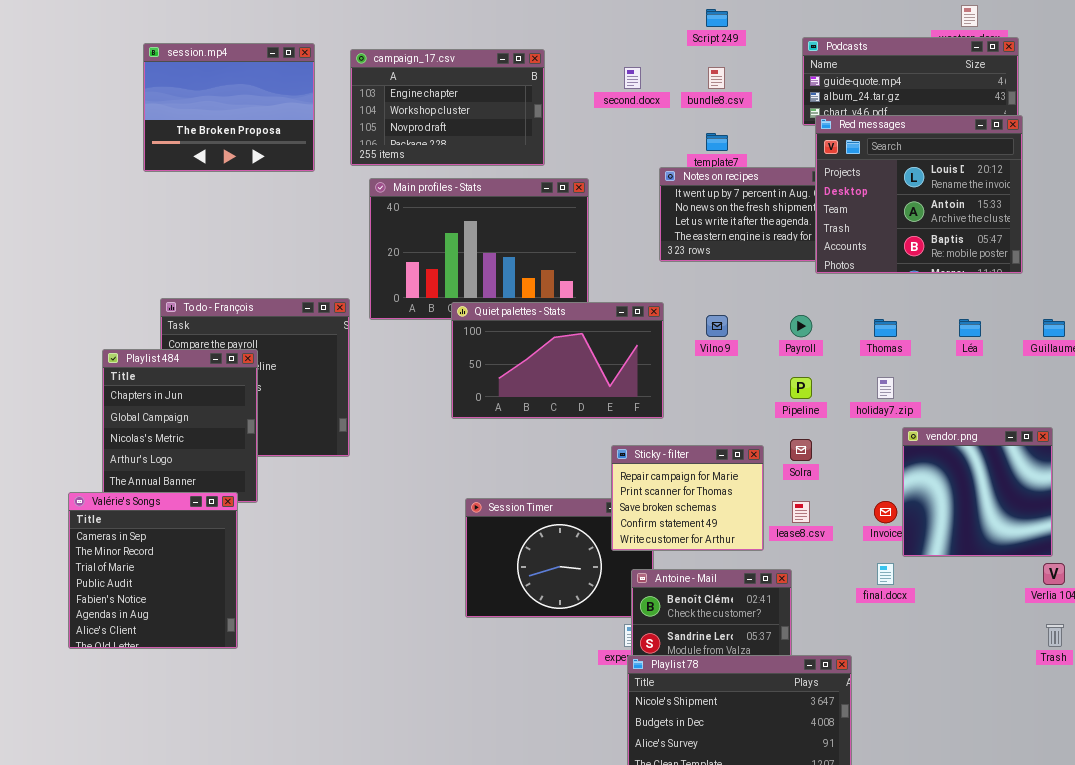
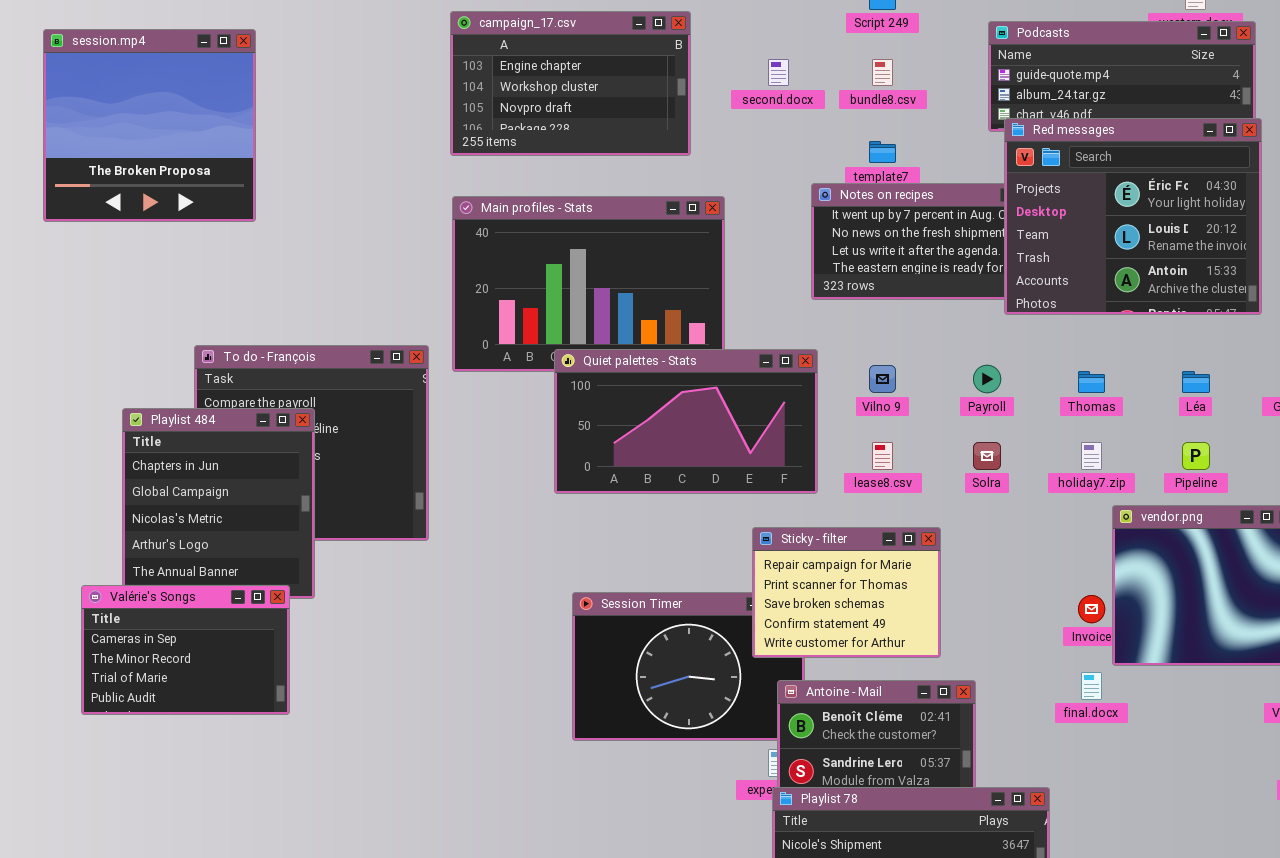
session.mp4: [143,43,315,172] -> [43,29,256,222], moved, resized
campaign_17.csv: [350,49,545,166] -> [450,11,691,156], moved
Red messages: [815,115,1023,274] -> [1004,118,1262,315], scrolled up 1 row
Pipeline: [790,377,812,399] -> [1182,442,1210,470], moved
Solra: [790,439,812,461] -> [973,442,1001,470], moved
Valérie's Songs: [68,492,238,649] -> [81,585,290,715], resized
lease8.csv: [792,501,810,523] -> [872,442,893,470], moved

